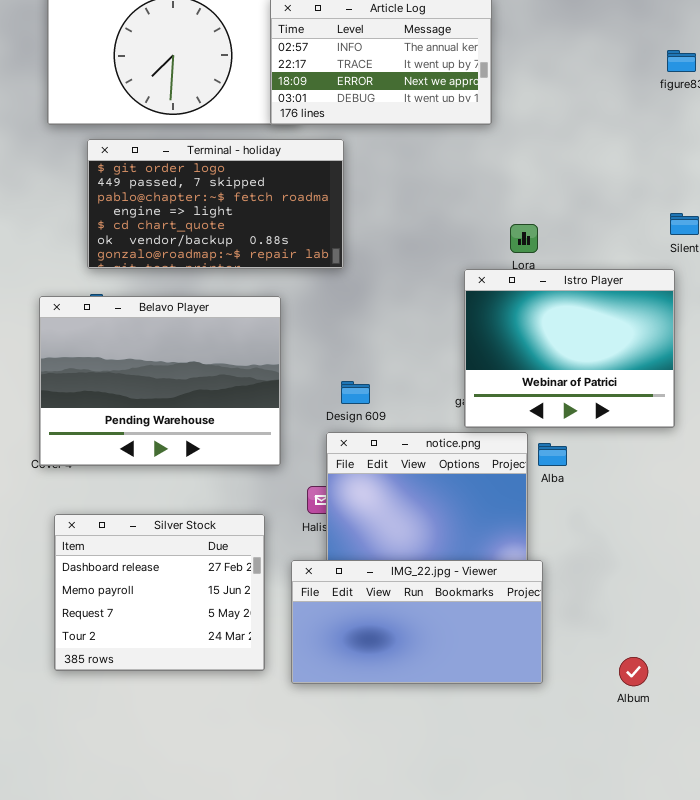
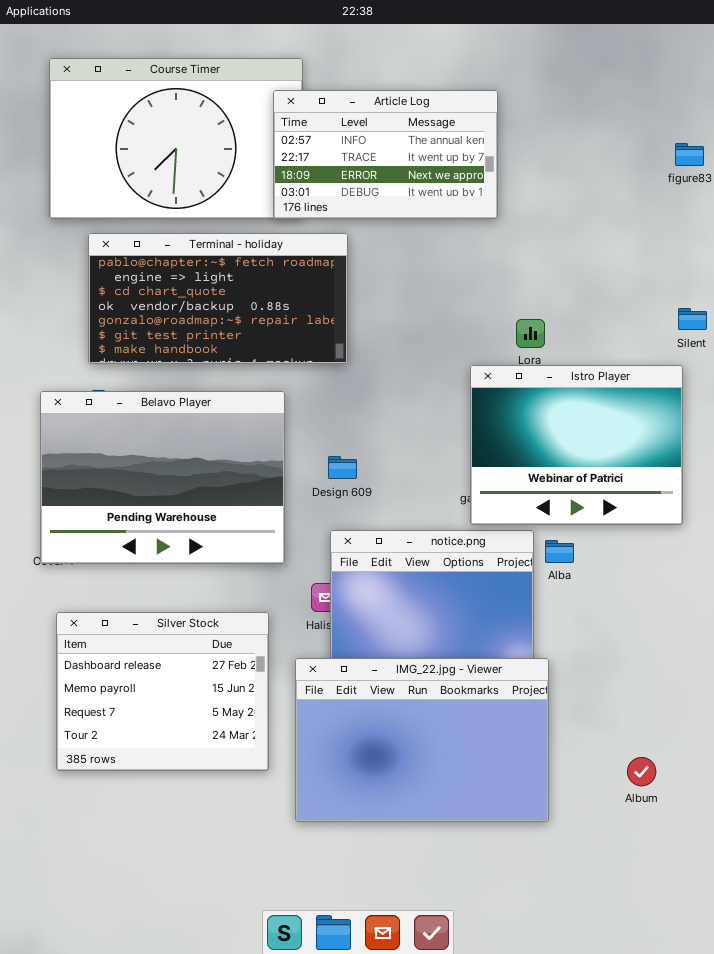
Terminal - holiday: [87,139,344,269] -> [88,233,348,364], scrolled down 2 rows
Design 609: [341,381,370,404] -> [328,456,357,479], moved
IMG_22.jpg - Viewer: [291,560,543,684] -> [295,658,549,822], resized

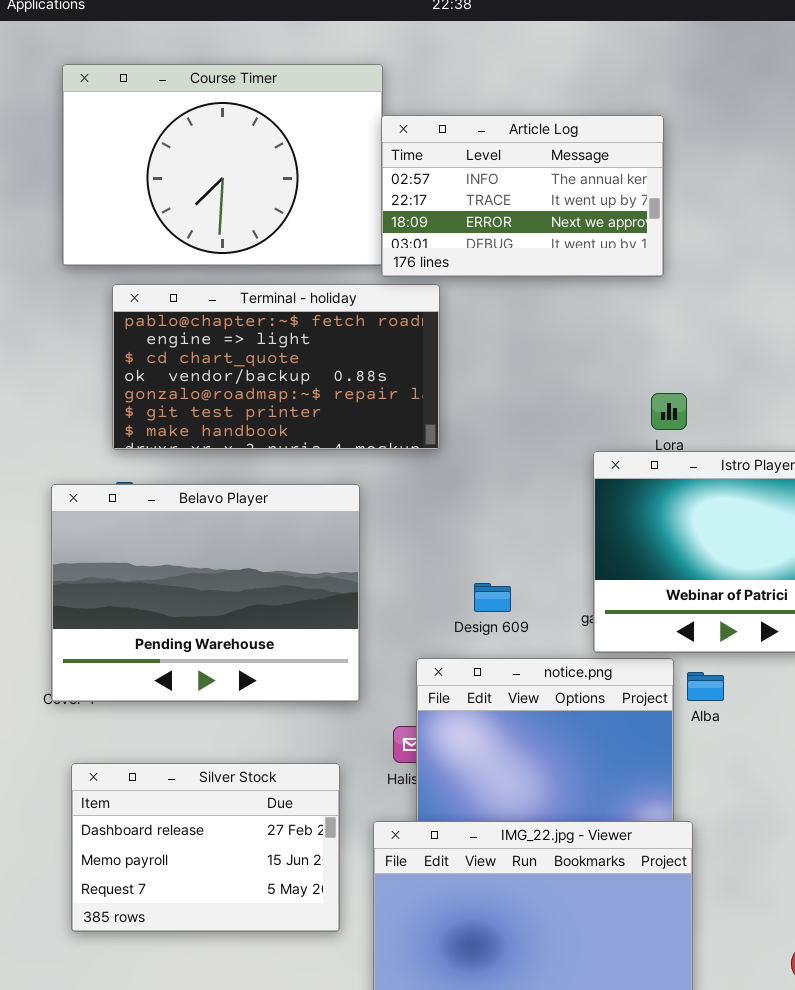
Article Log: [273,90,498,219] -> [381,115,664,277], moved
Design 609: [328,456,357,479] -> [474,583,511,612], moved
Silver Stock: [56,612,269,771] -> [71,763,340,932], resized

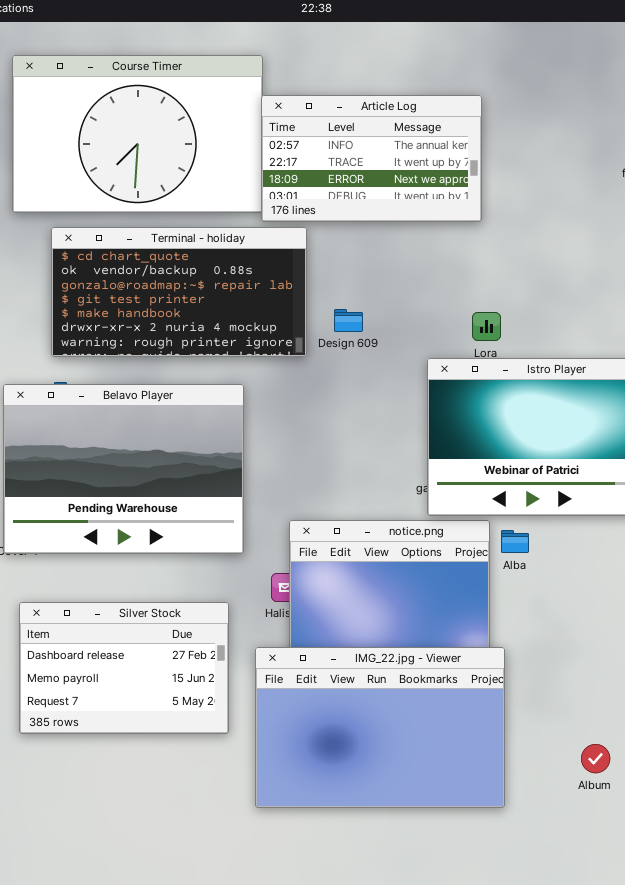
Terminal - holiday: [112,284,440,450] -> [51,227,307,357], scrolled down 2 rows
Design 609: [474,583,511,612] -> [334,309,363,332], moved

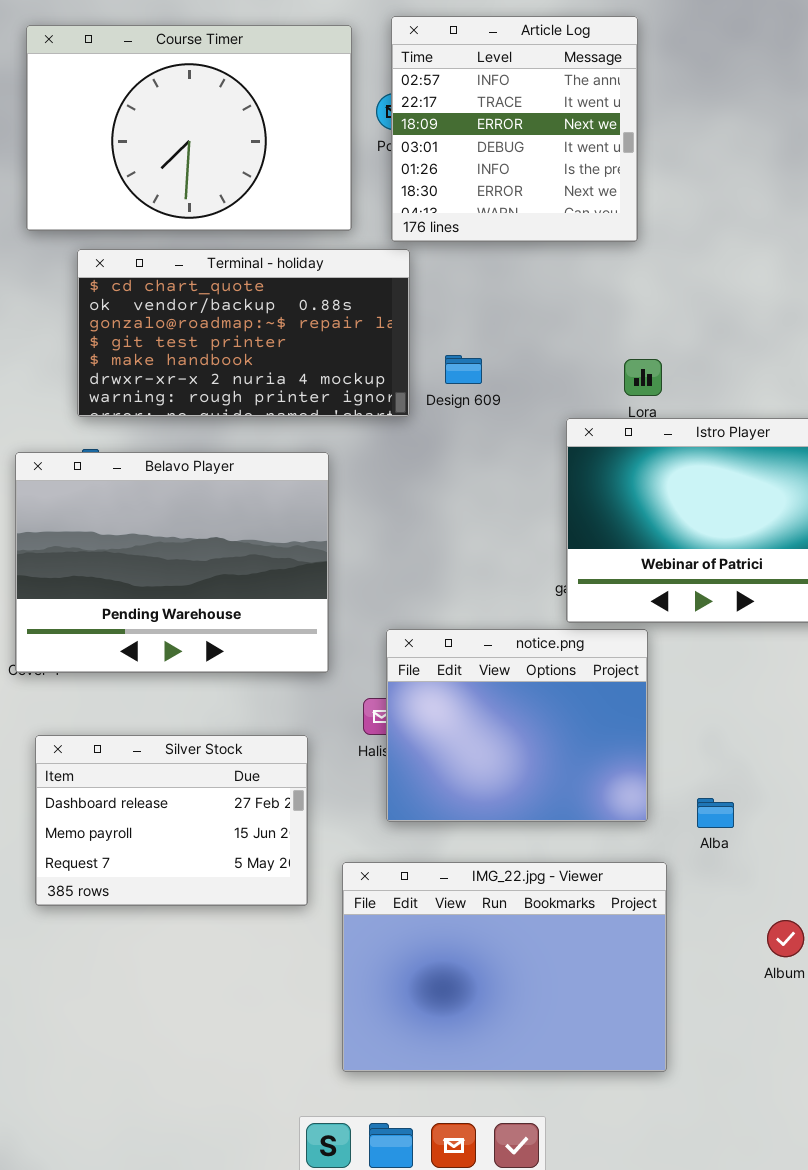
Article Log: [261,95,482,222] -> [391,16,638,242], resized
Alba: [501,530,529,553] -> [697,798,734,828], moved
IMG_22.jpg - Viewer: [255,647,505,808] -> [342,862,667,1072], moved

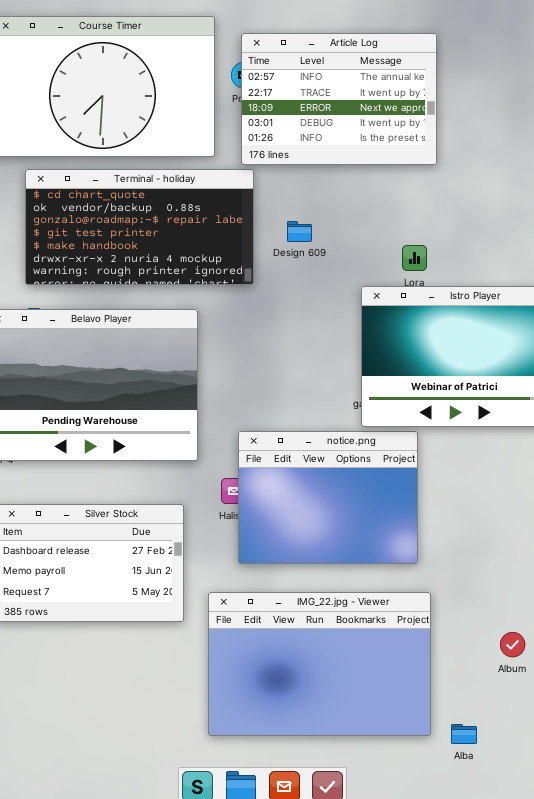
Article Log: [391,16,638,242] -> [241,33,437,165], resized
Design 609: [445,355,482,384] -> [287,221,312,242], moved
Alba: [697,798,734,828] -> [451,724,477,744], moved

